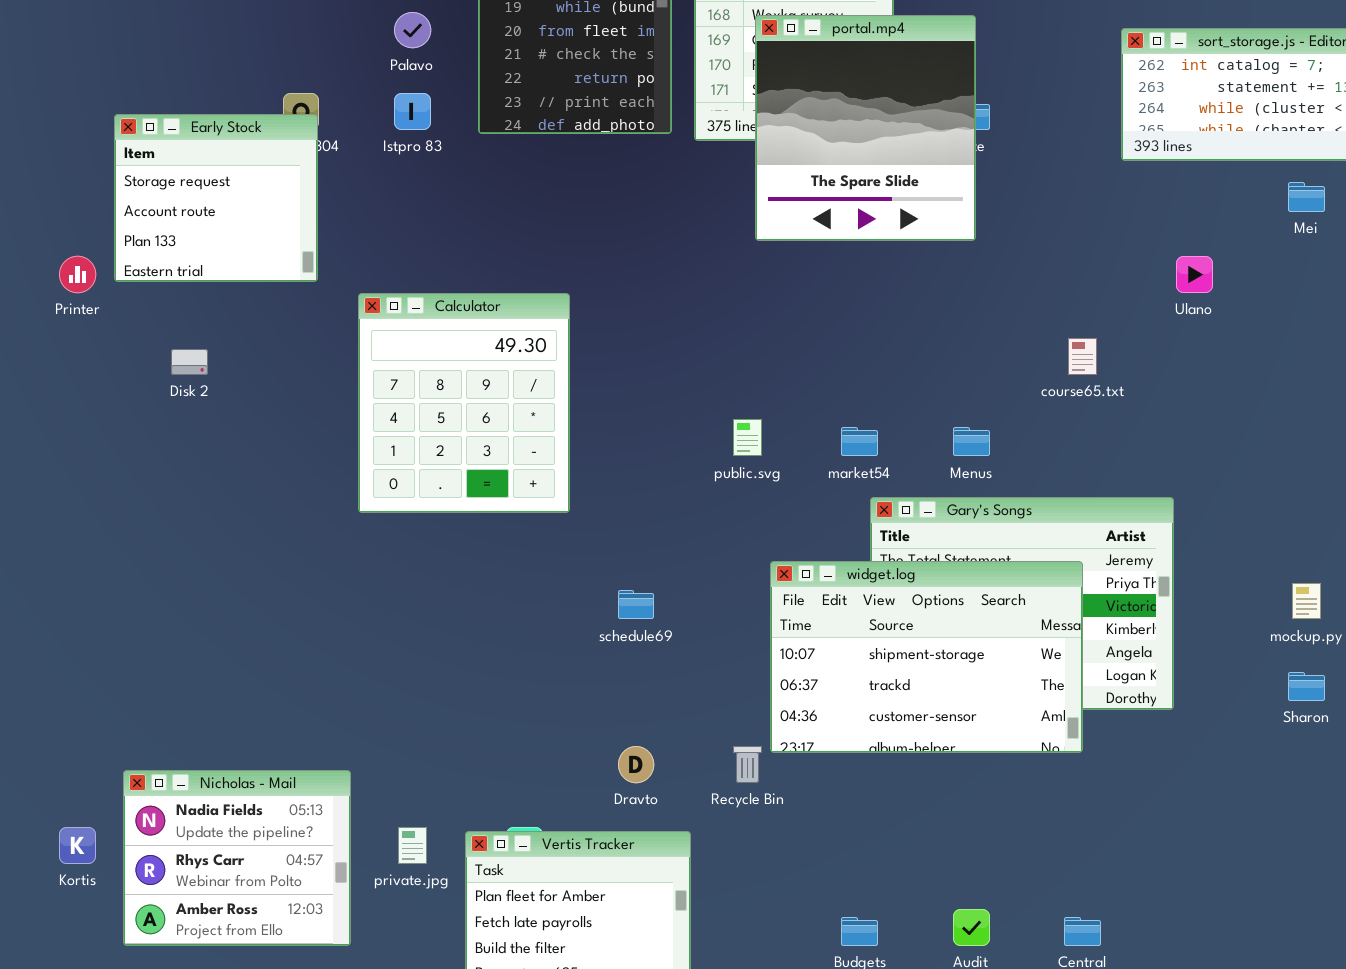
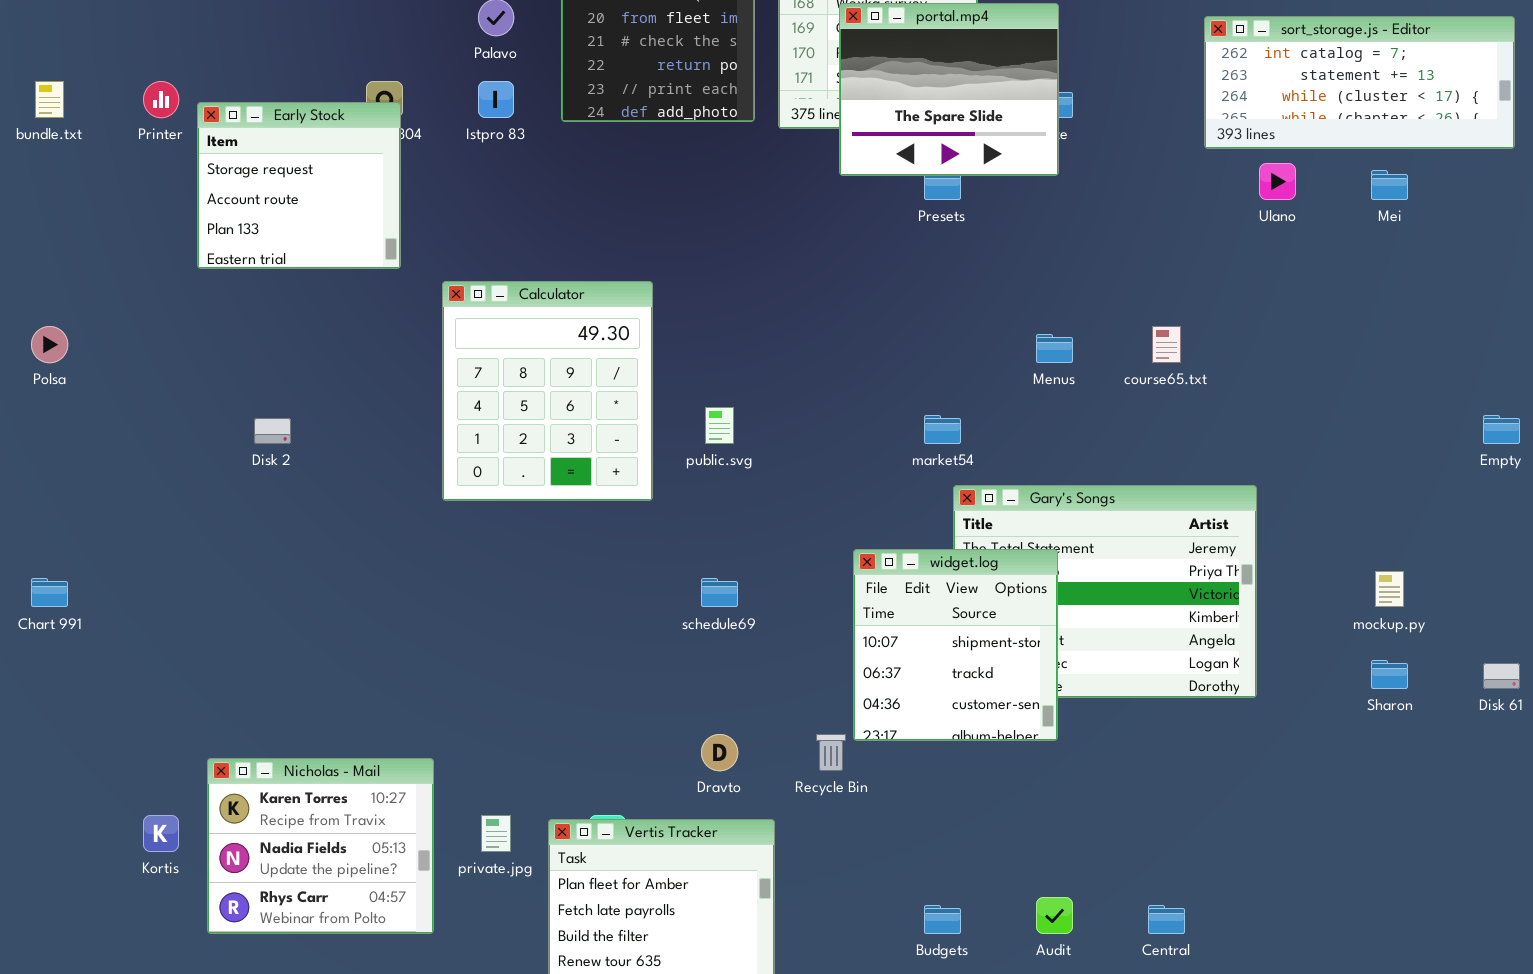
portal.mp4: [755,15,976,241] -> [839,3,1059,176], resized
Printer: [59,256,96,293] -> [143,81,179,118], moved
Ulano: [1176,256,1213,293] -> [1259,163,1296,200], moved
Disk 2: [171,349,208,375] -> [254,418,291,444], moved
public.svg: [733,419,762,456] -> [705,407,734,444], moved
Menus: [953,427,990,456] -> [1036,334,1073,363], moved
widget.log: [770,561,1083,753] -> [853,549,1058,741], resized
Nicholas - Mail: [123,770,351,946] -> [207,758,434,934], scrolled up 1 row

